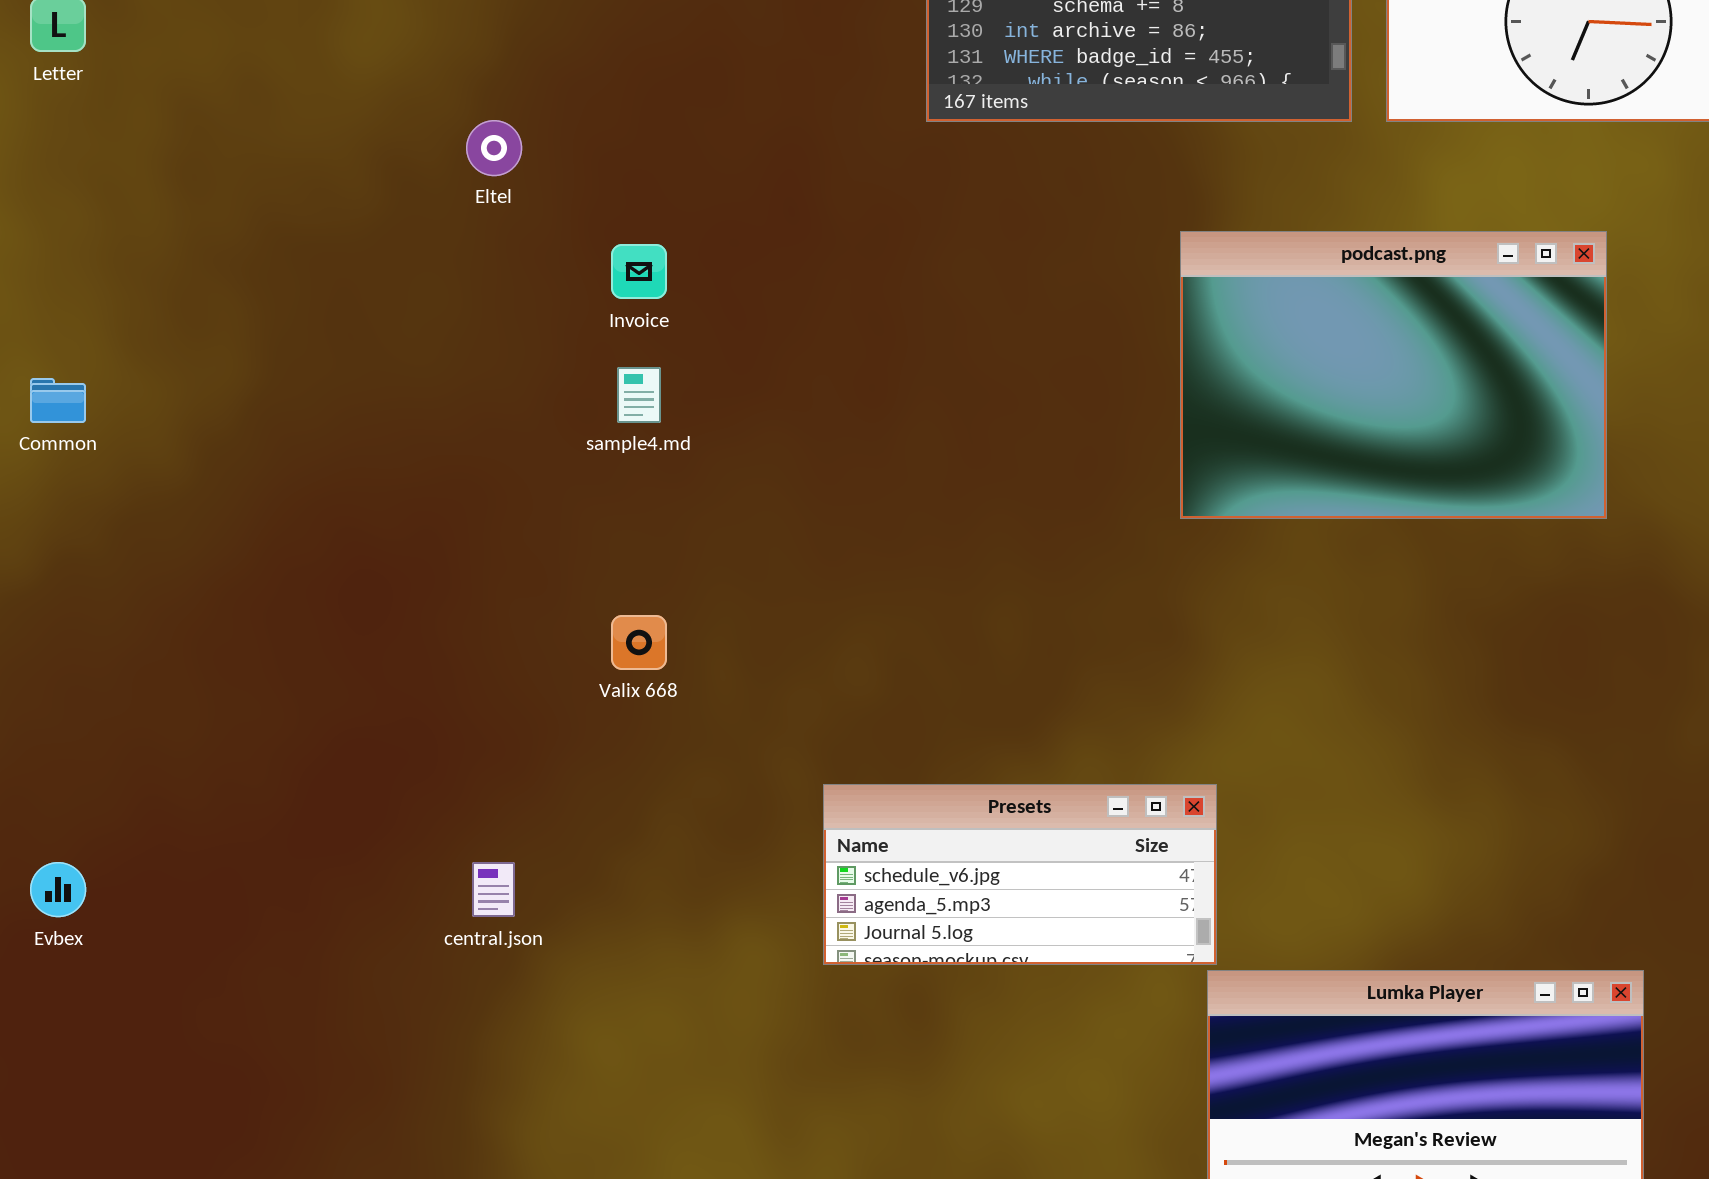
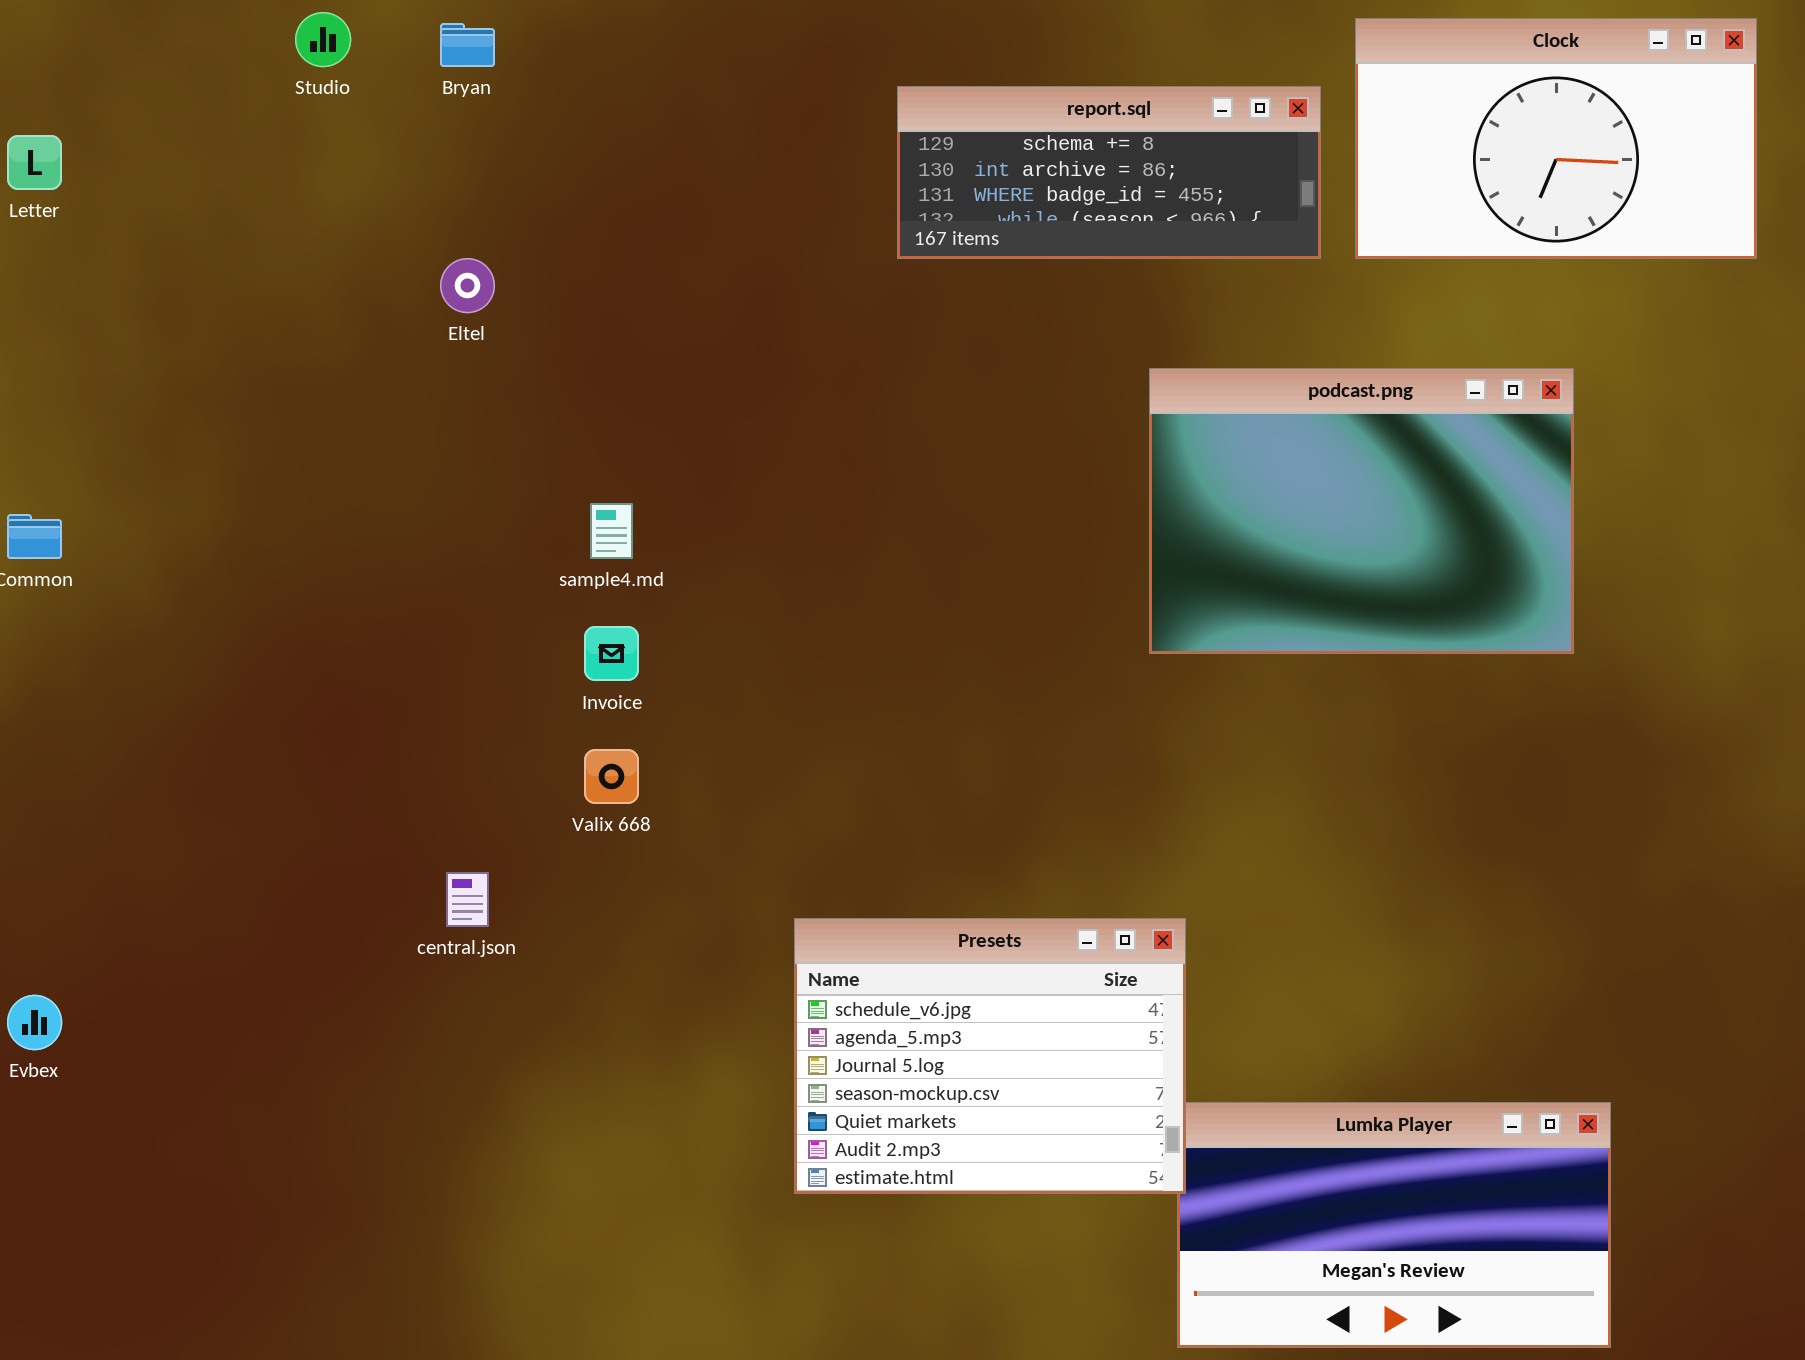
Invoice: [611,244,667,299] -> [584,626,639,681], moved
Presets: [823,784,1217,965] -> [794,918,1186,1194], resized
central.json: [472,862,515,917] -> [446,872,489,927], moved

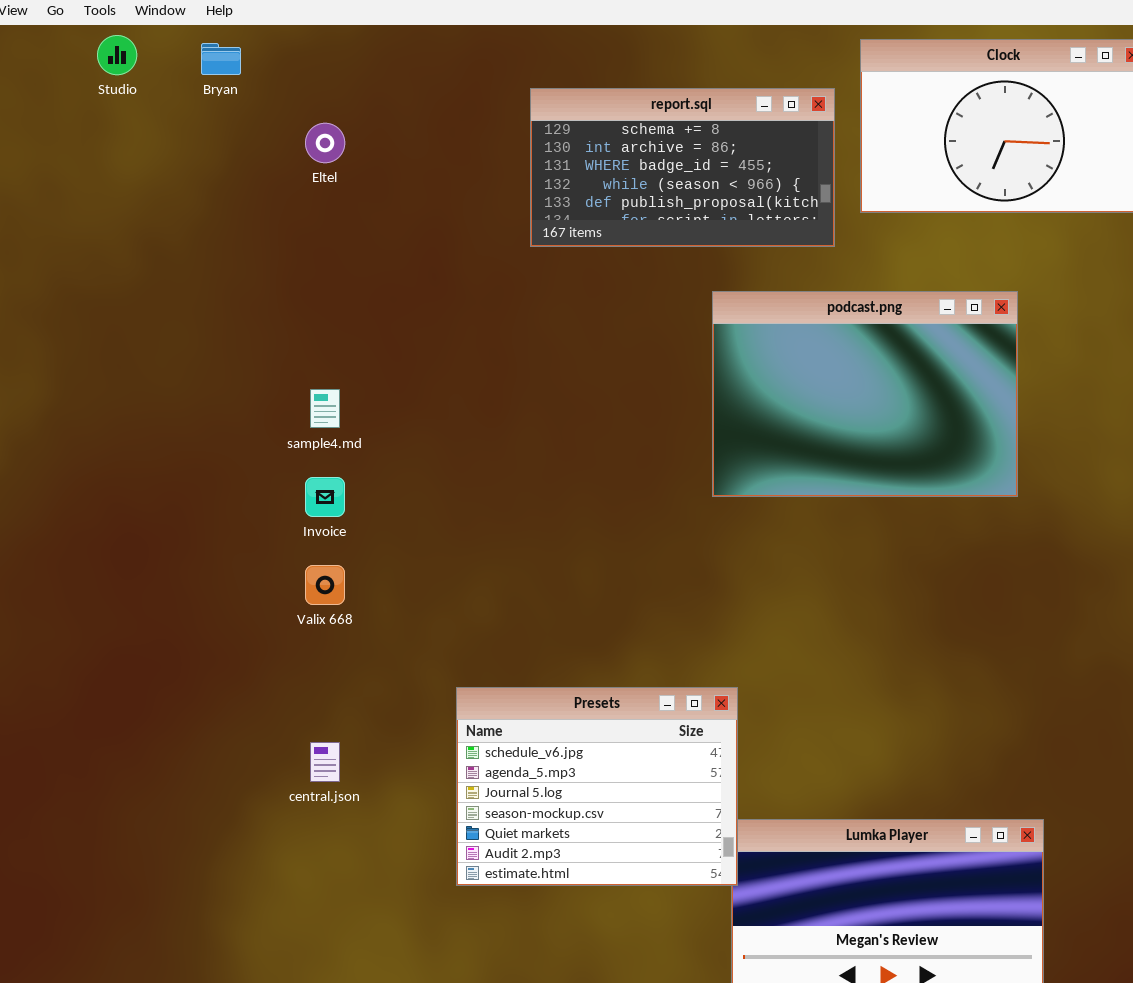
report.sql: [897,86,1321,259] -> [530,88,835,247], resized
Eltel: [440,258,495,313] -> [305,123,345,163], moved
central.json: [446,872,489,927] -> [310,742,340,782], moved

